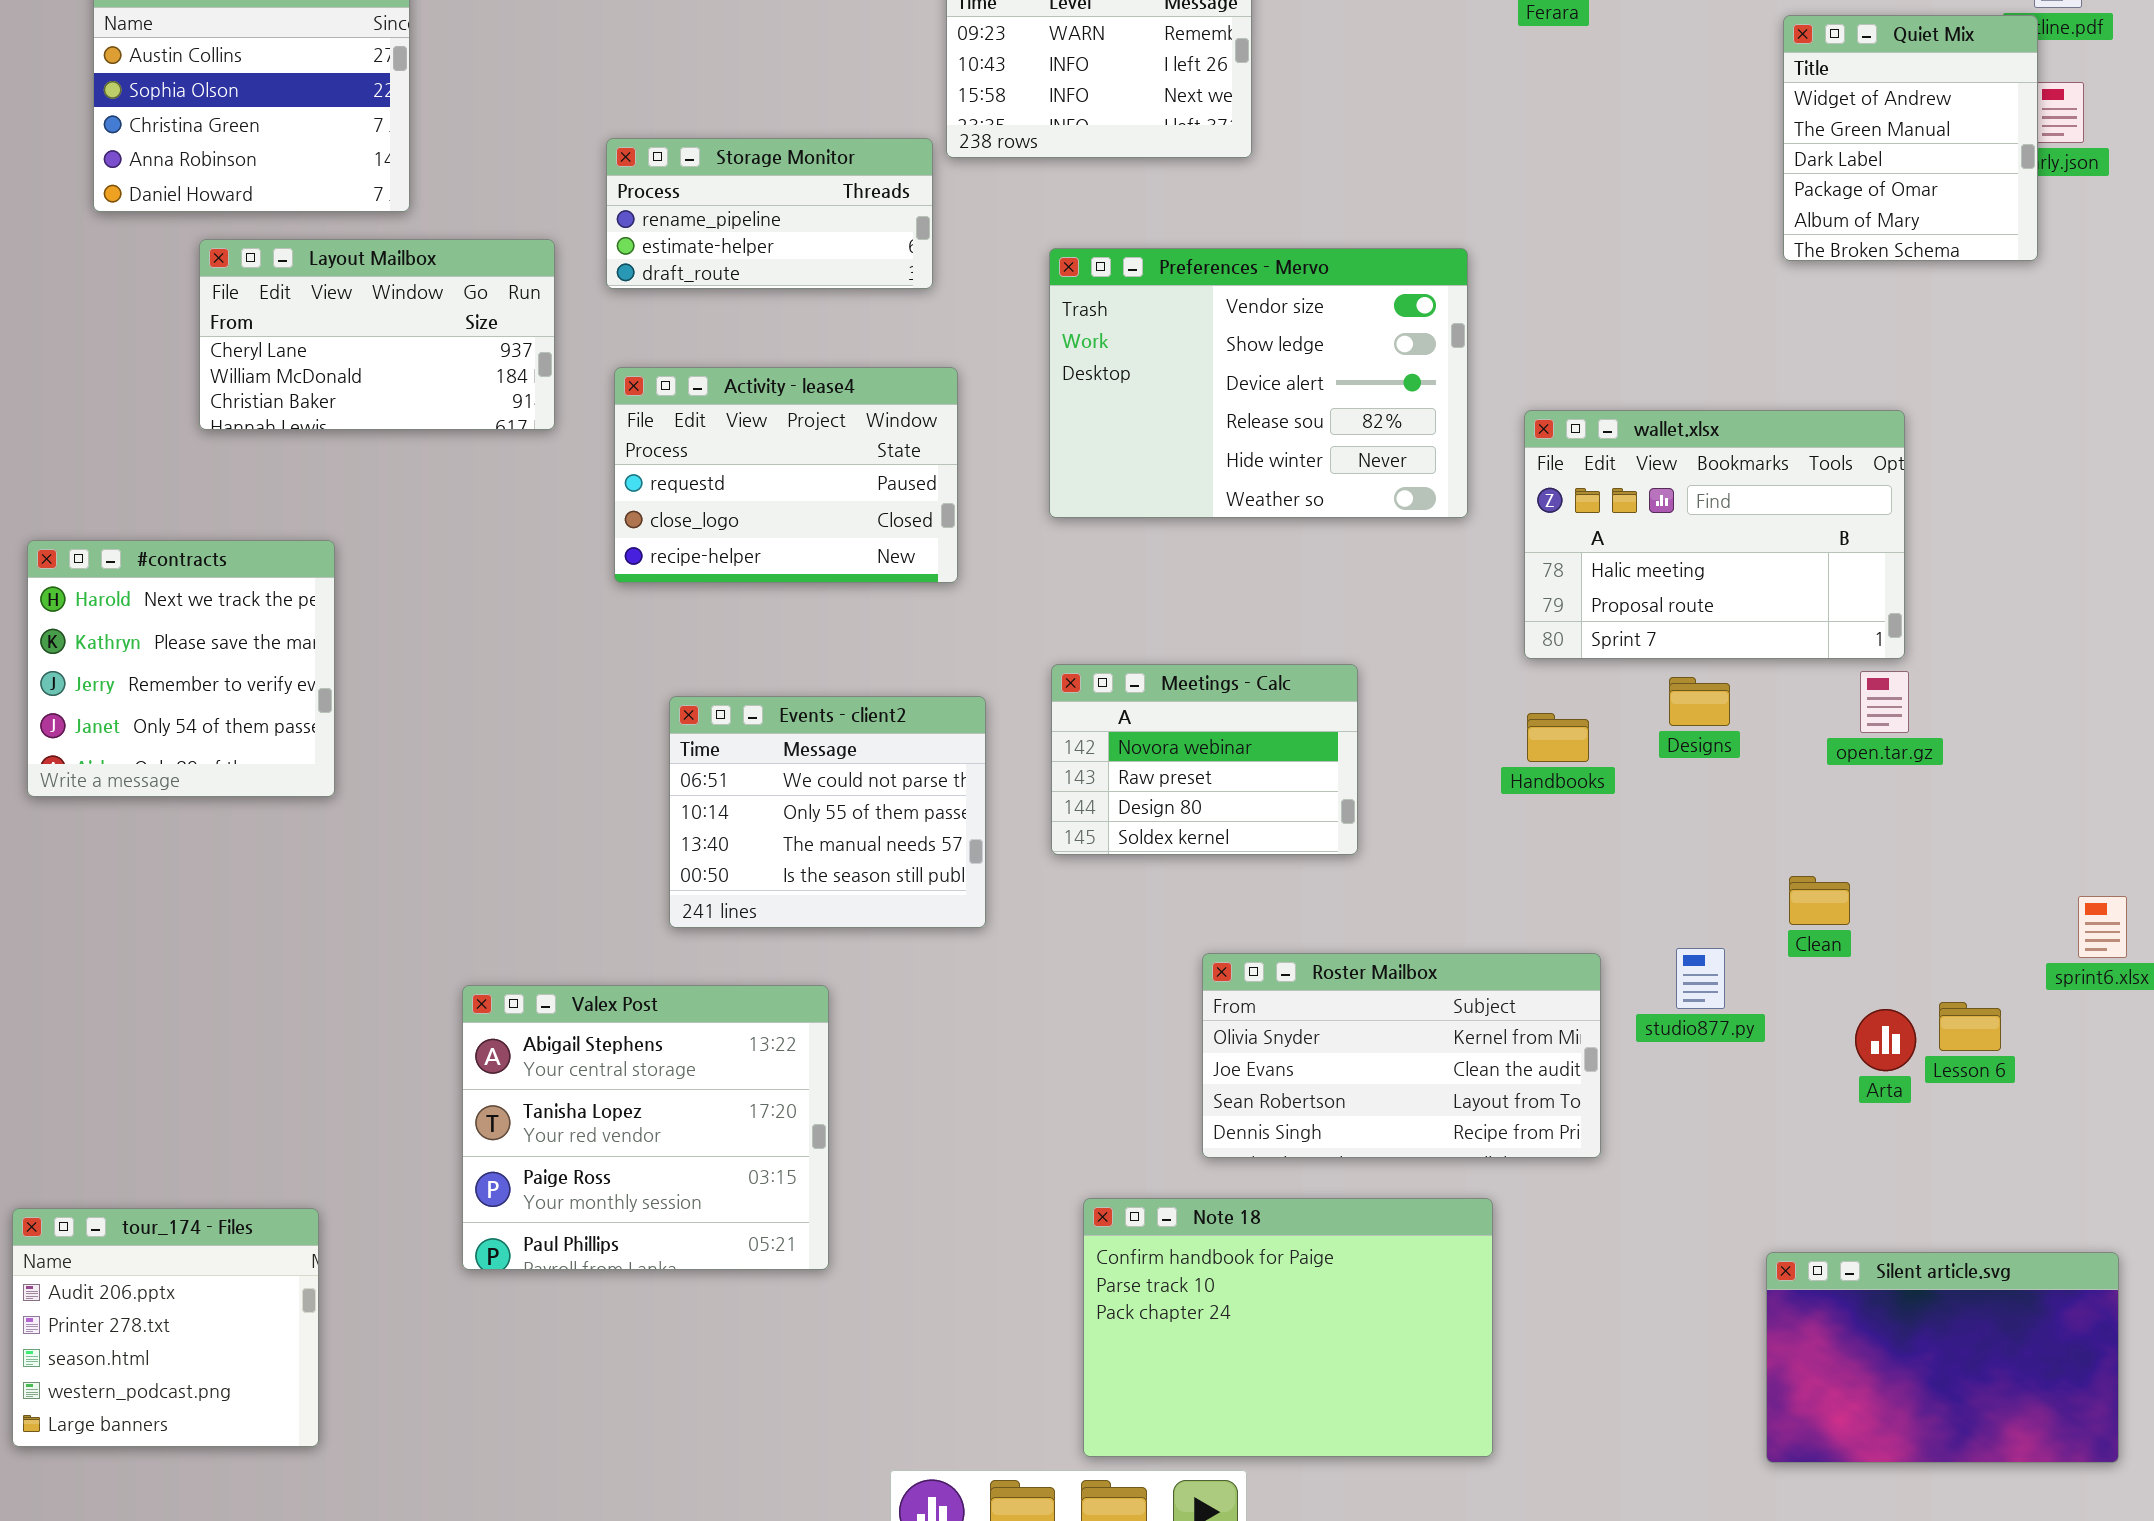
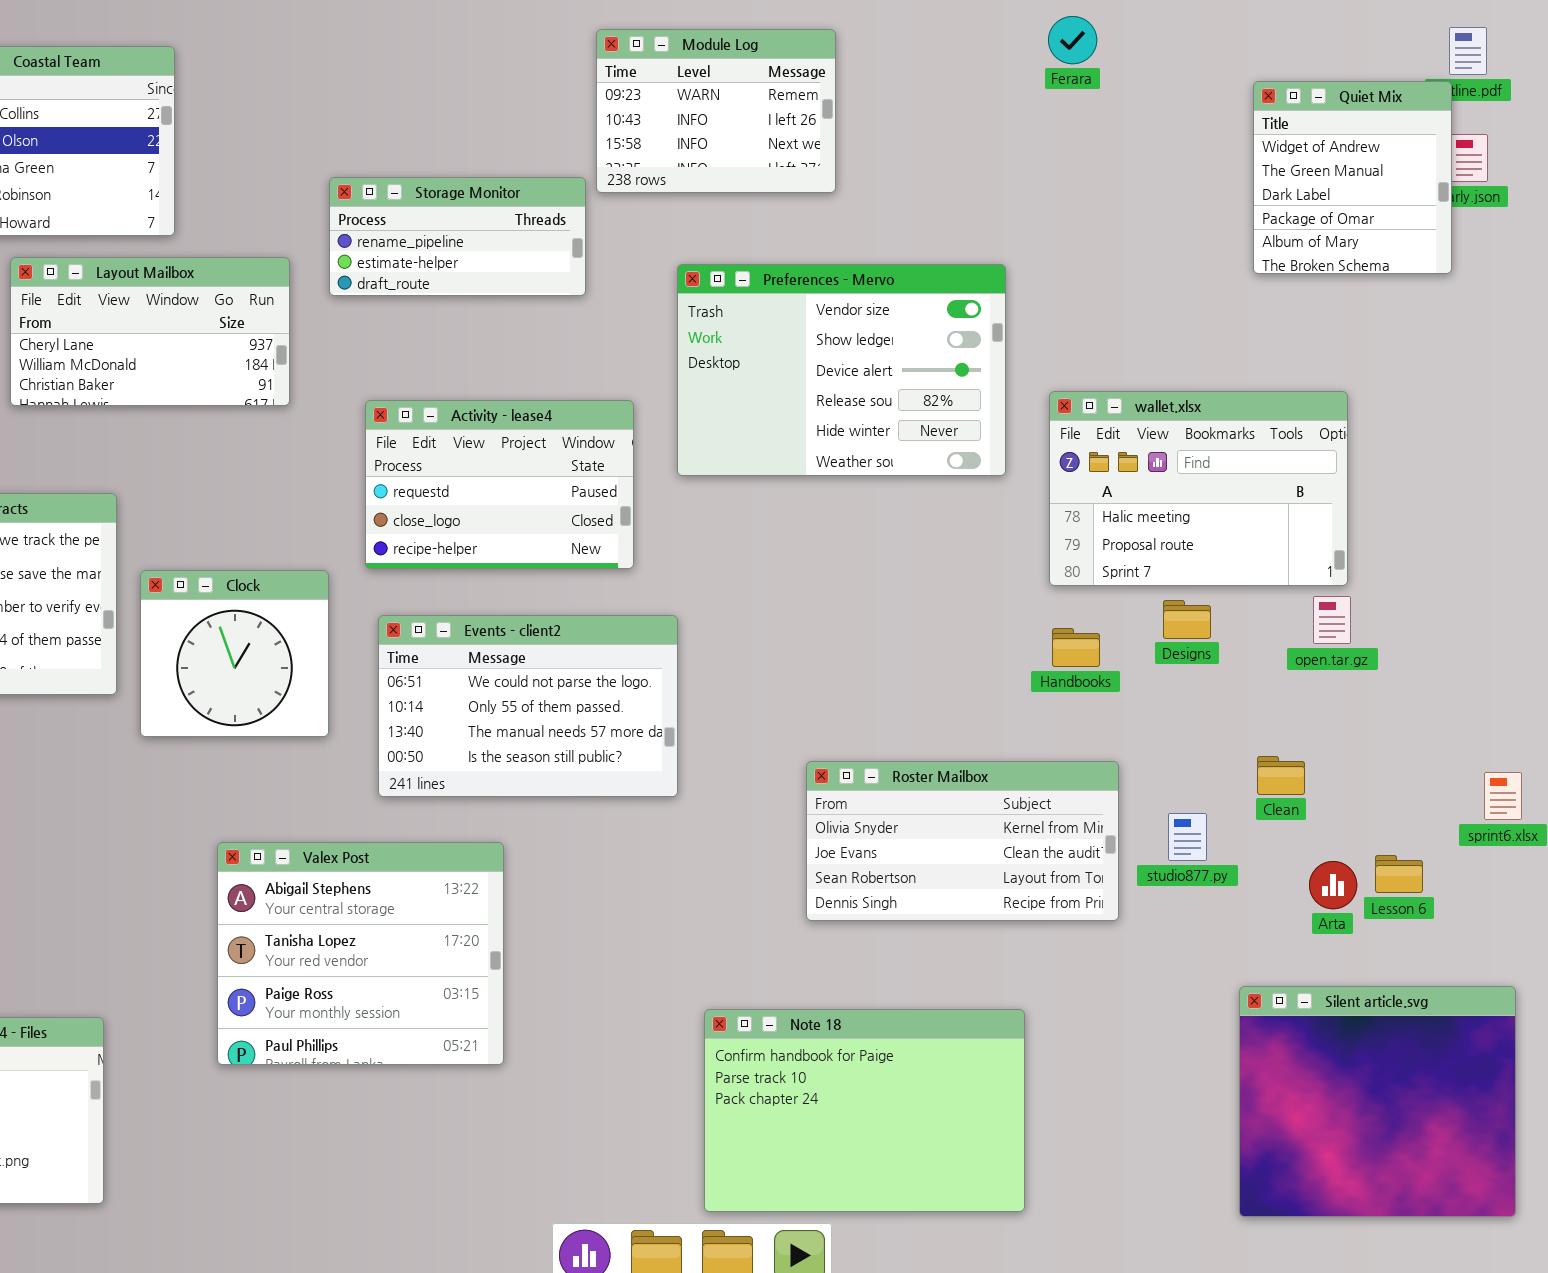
Activity - lease4: [614,367,958,583] -> [365,400,634,569], moved
Clock: none -> [140,570,329,737], opened
Meetings - Calc: [1051,664,1358,855] -> none, closed
Events - client2: [669,696,986,928] -> [378,615,678,797], resized
Roster Mailbox: [1202,953,1601,1158] -> [806,761,1119,921], moved
Silent article.svg: [1766,1252,2119,1463] -> [1239,986,1516,1217], resized

